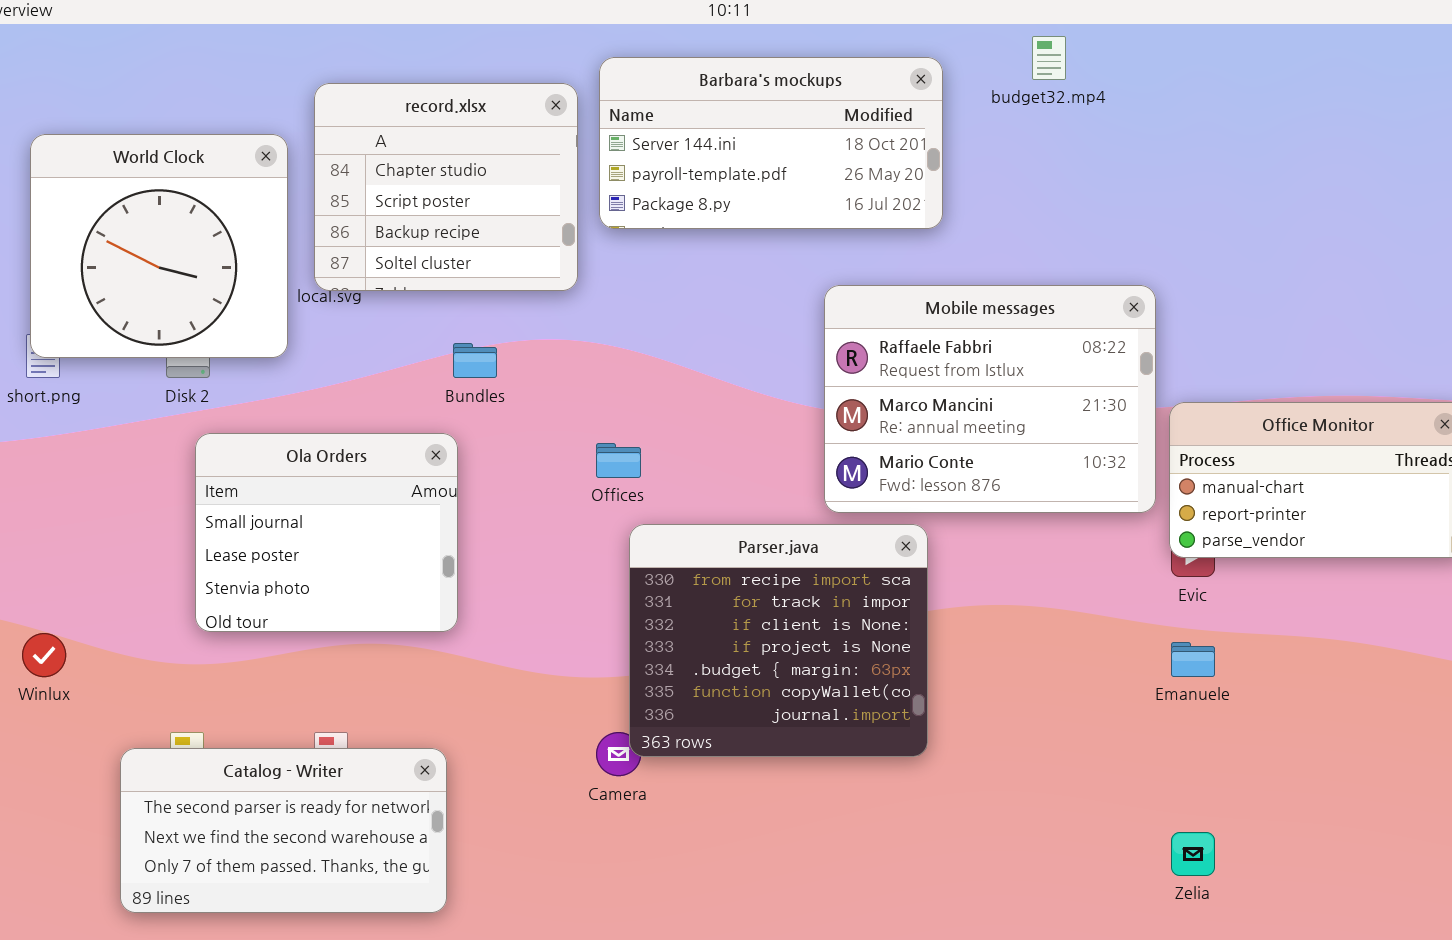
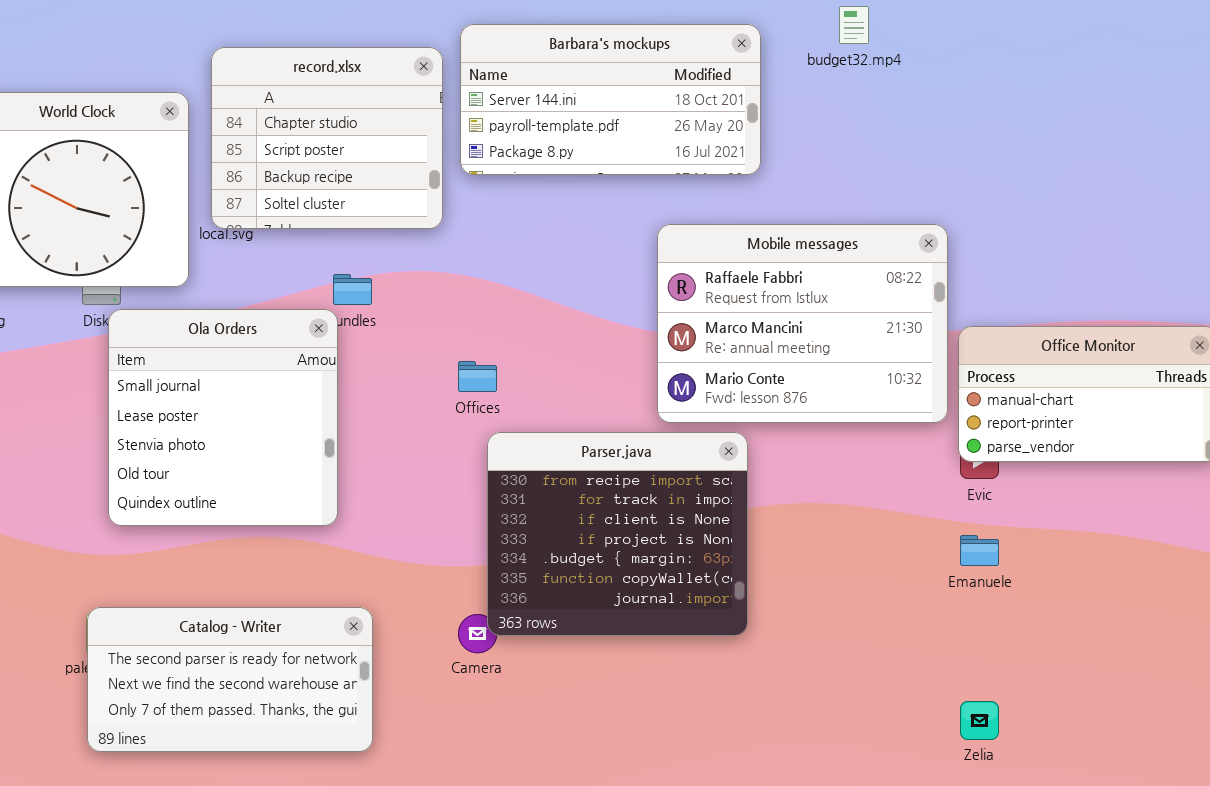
Ola Orders: [195,433,458,632] -> [108,309,338,526], resized
Catalog - Writer: [120,748,447,913] -> [87,607,373,752], moved

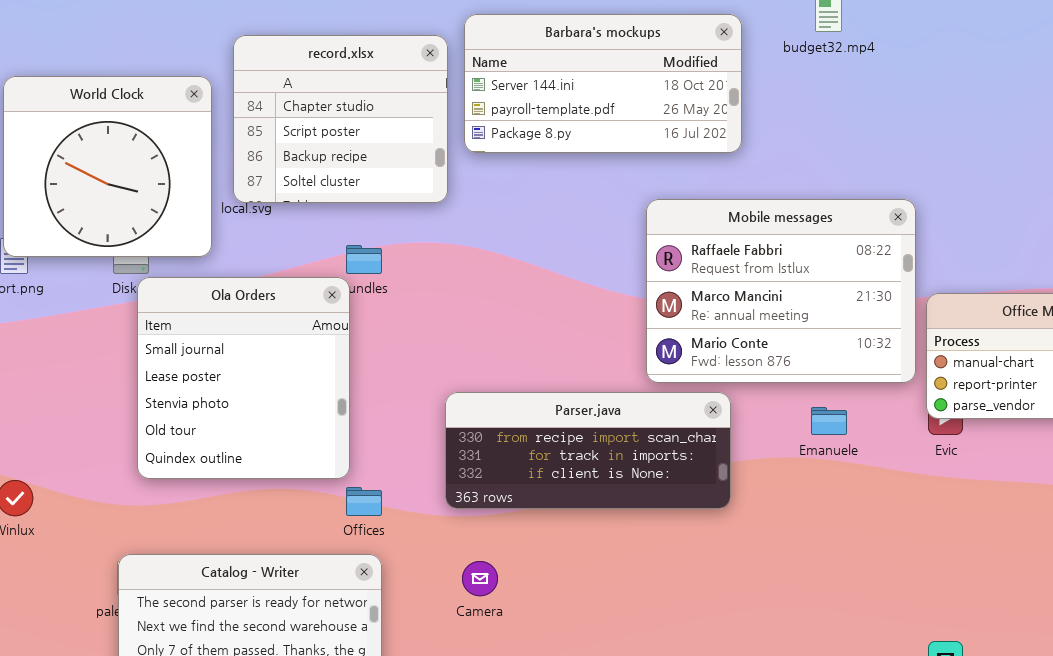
Offices: [458,361,497,392] -> [346,487,382,516], moved
Parser.java: [487,432,748,636] -> [445,392,731,509], resized
Emanuele: [960,535,999,566] -> [811,407,847,435], moved

